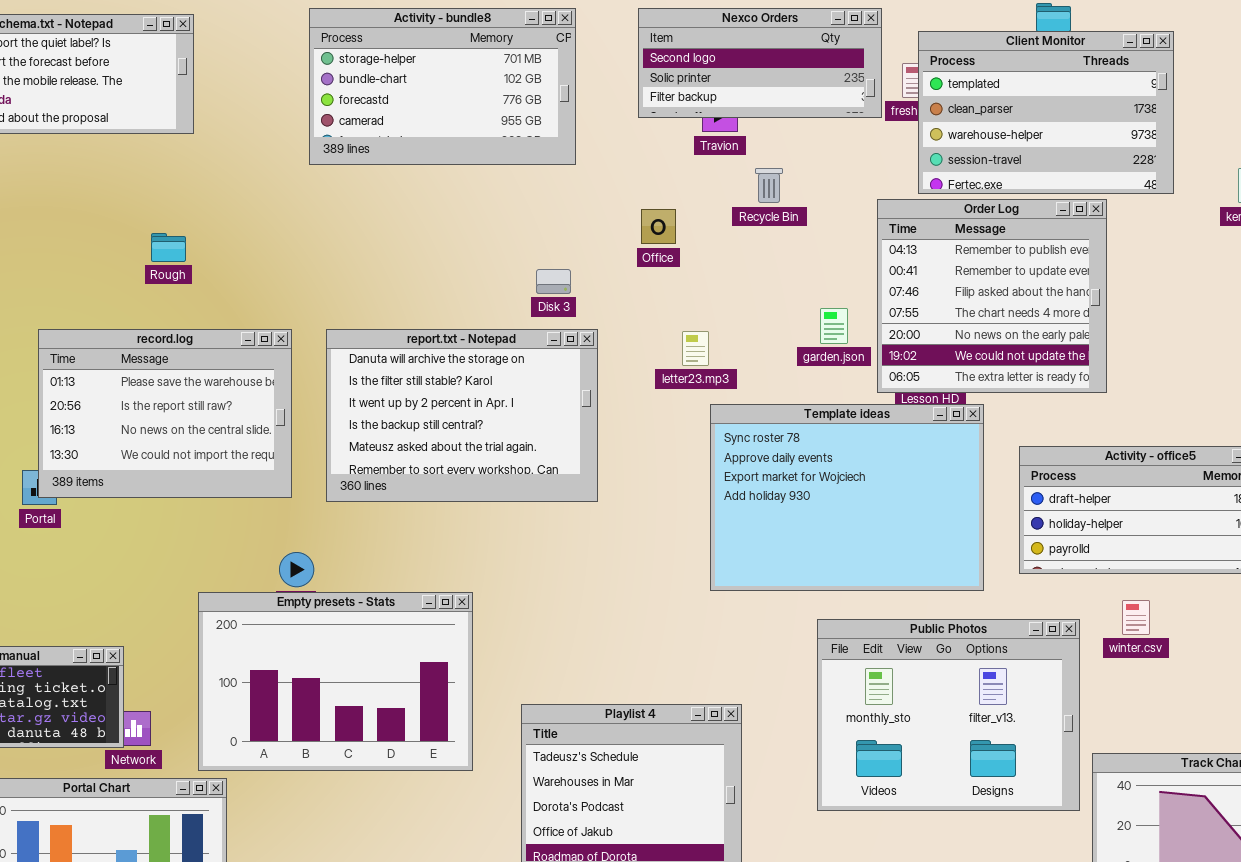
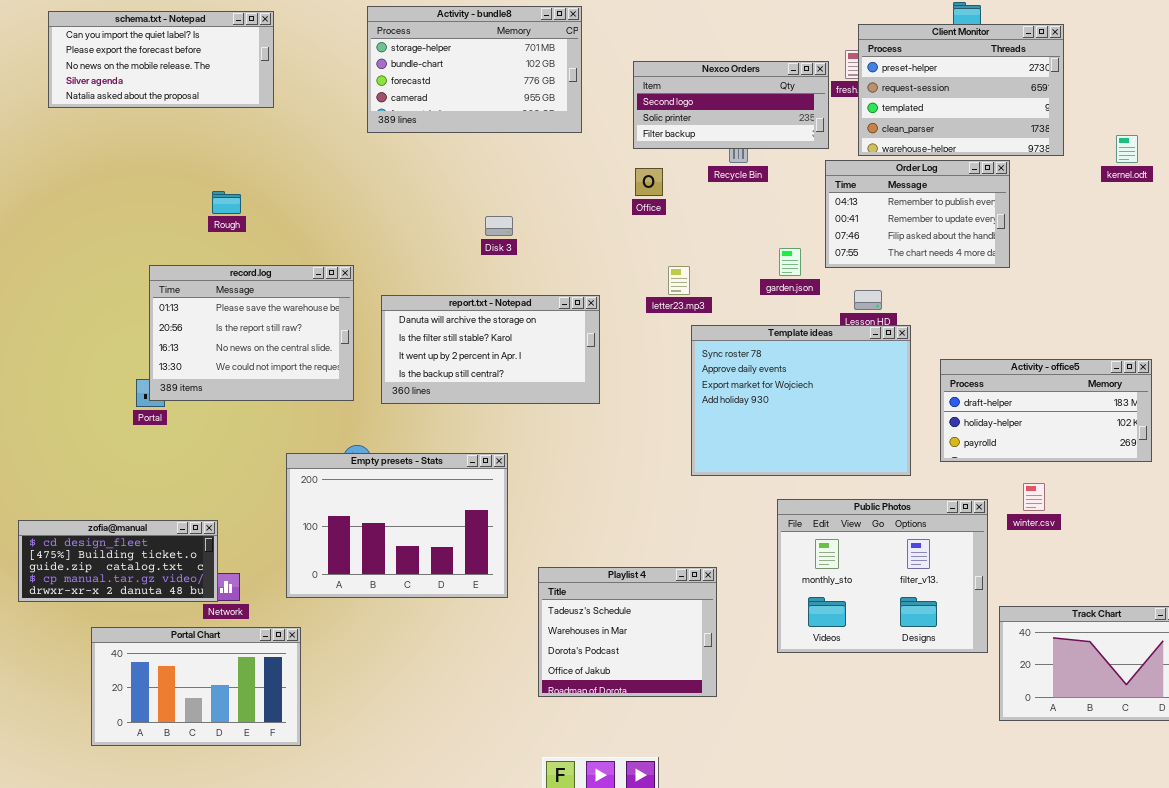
Nexco Orders: [638,8,882,118] -> [633,61,829,149], moved
Client Monitor: [918,31,1174,194] -> [858,24,1064,156], scrolled up 2 rows
Order Log: [877,199,1107,393] -> [825,160,1010,268], resized
Rough: [151,233,186,262] -> [212,191,241,214], moved
Disk 3: [536,269,571,294] -> [485,216,513,236], moved
report.txt - Notepad: [326,329,598,502] -> [381,295,600,404], resized
Empty presets - Stats: [198,592,473,771] -> [286,453,508,598], moved

